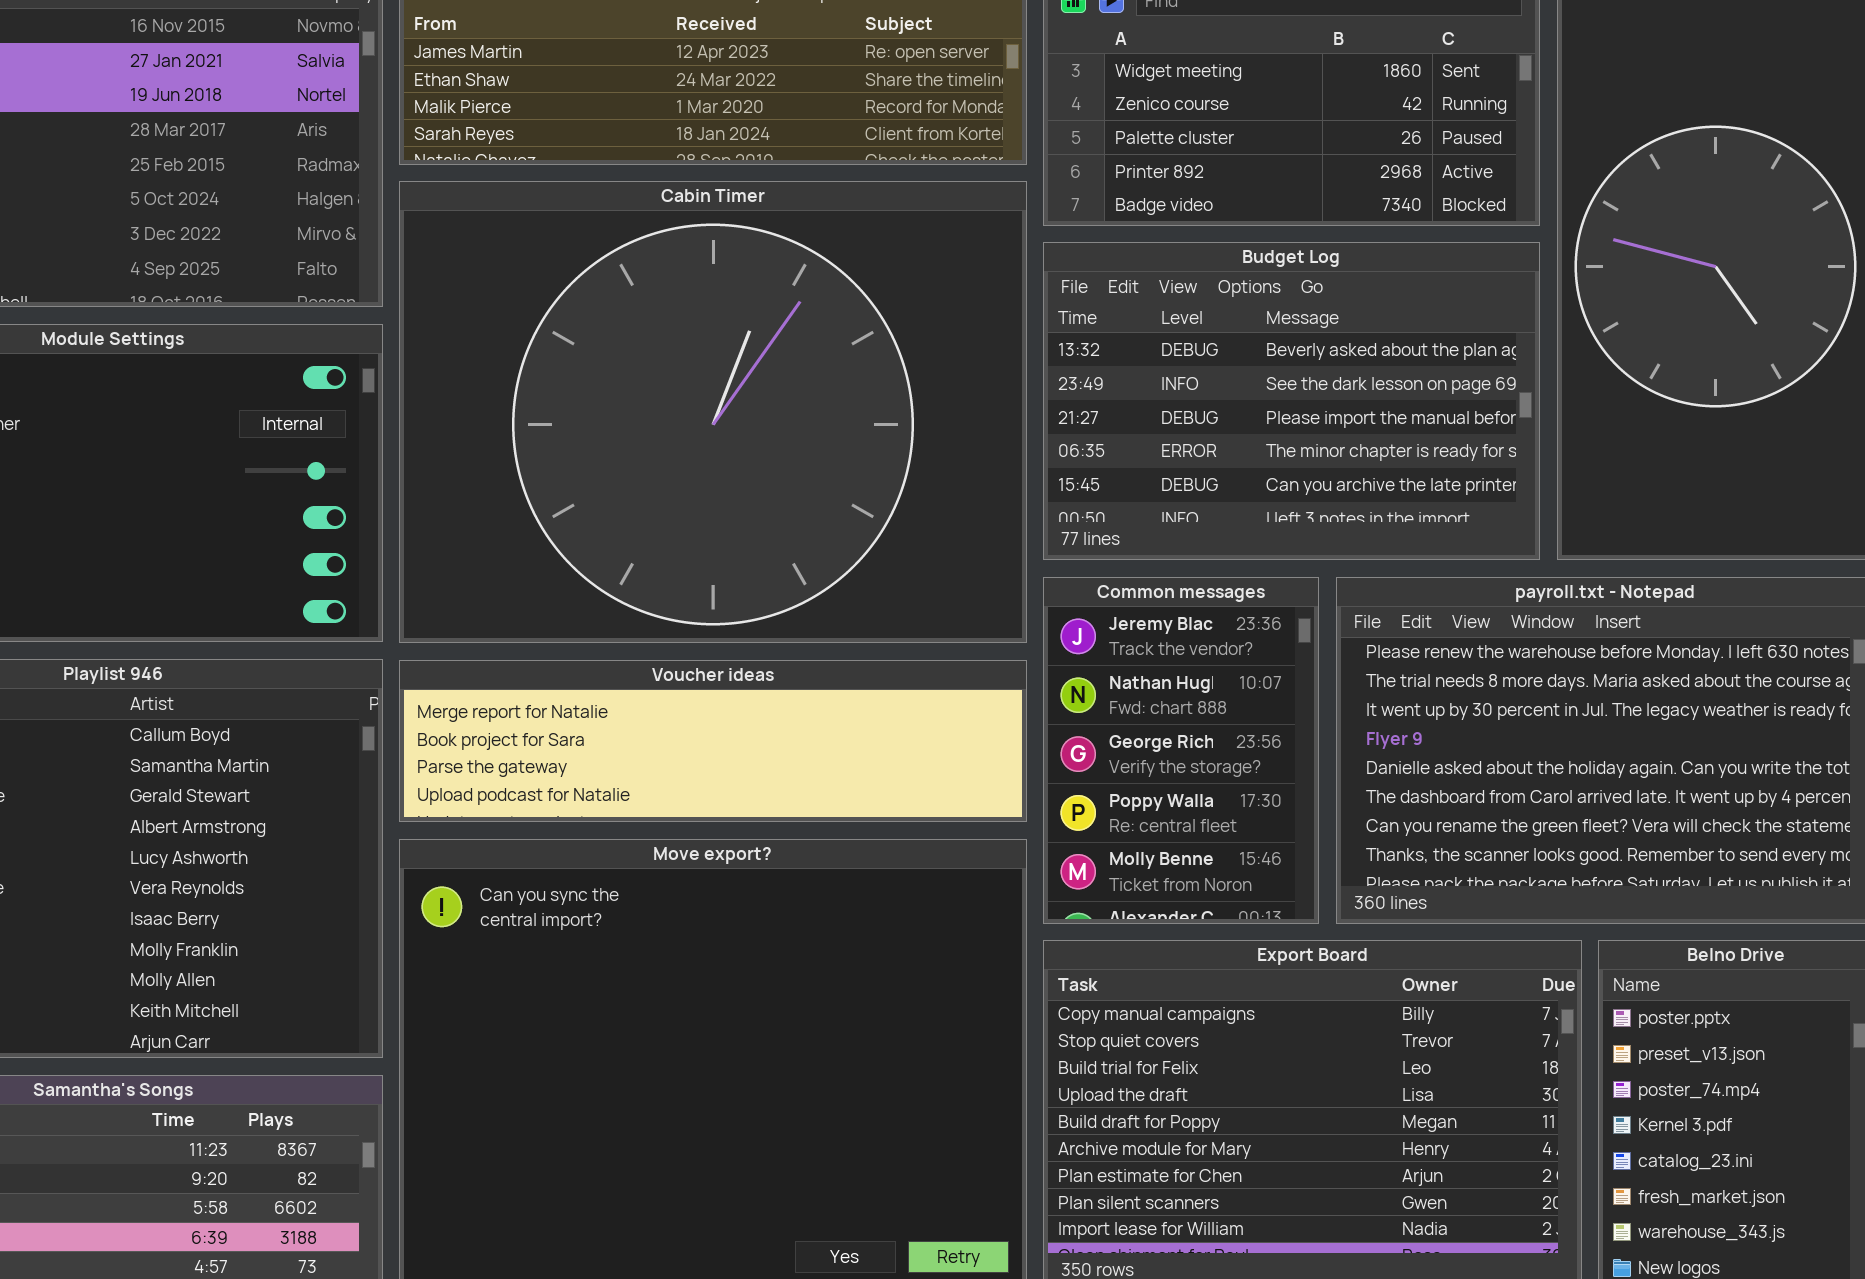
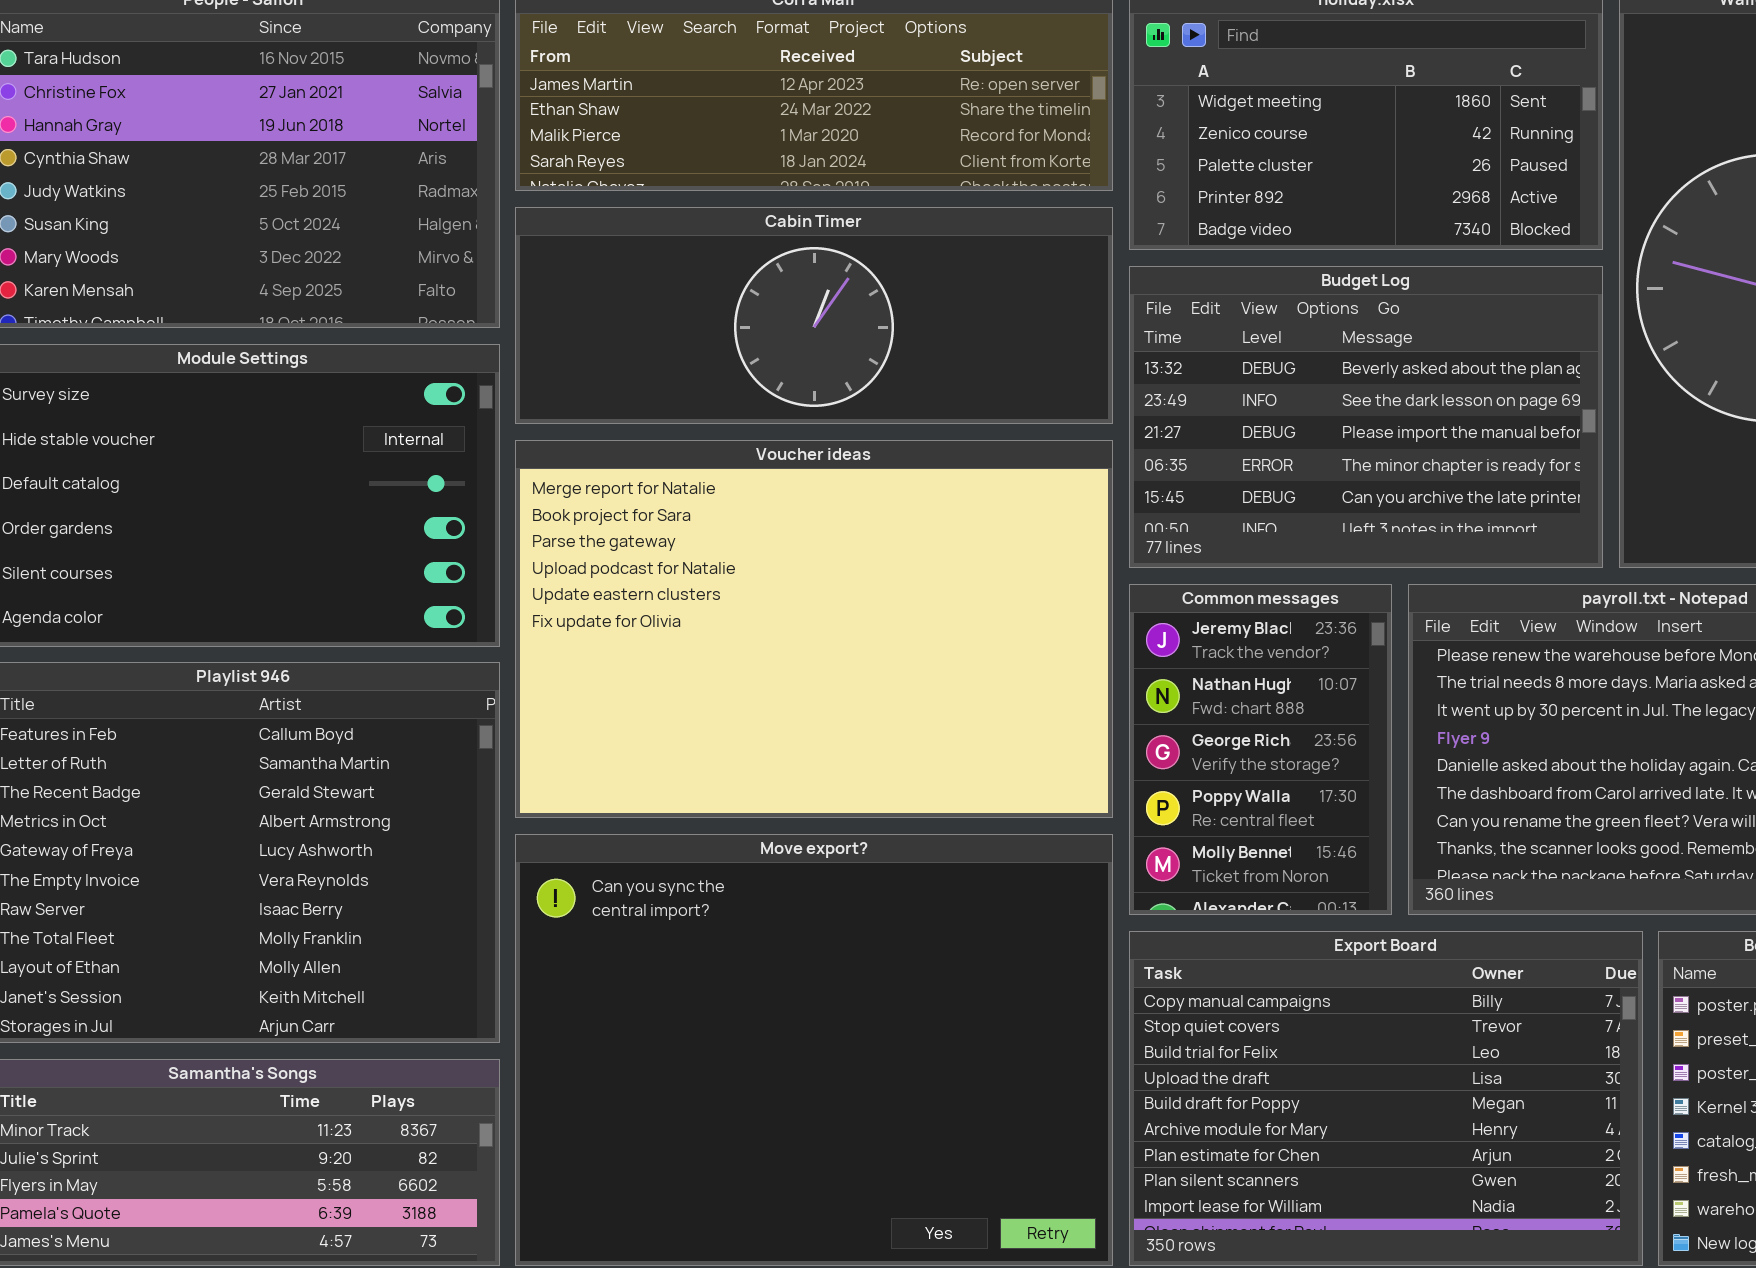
Cabin Timer: [399,181,1027,643] -> [515,207,1113,424], resized
Voucher ideas: [399,660,1027,822] -> [515,440,1113,818], resized

